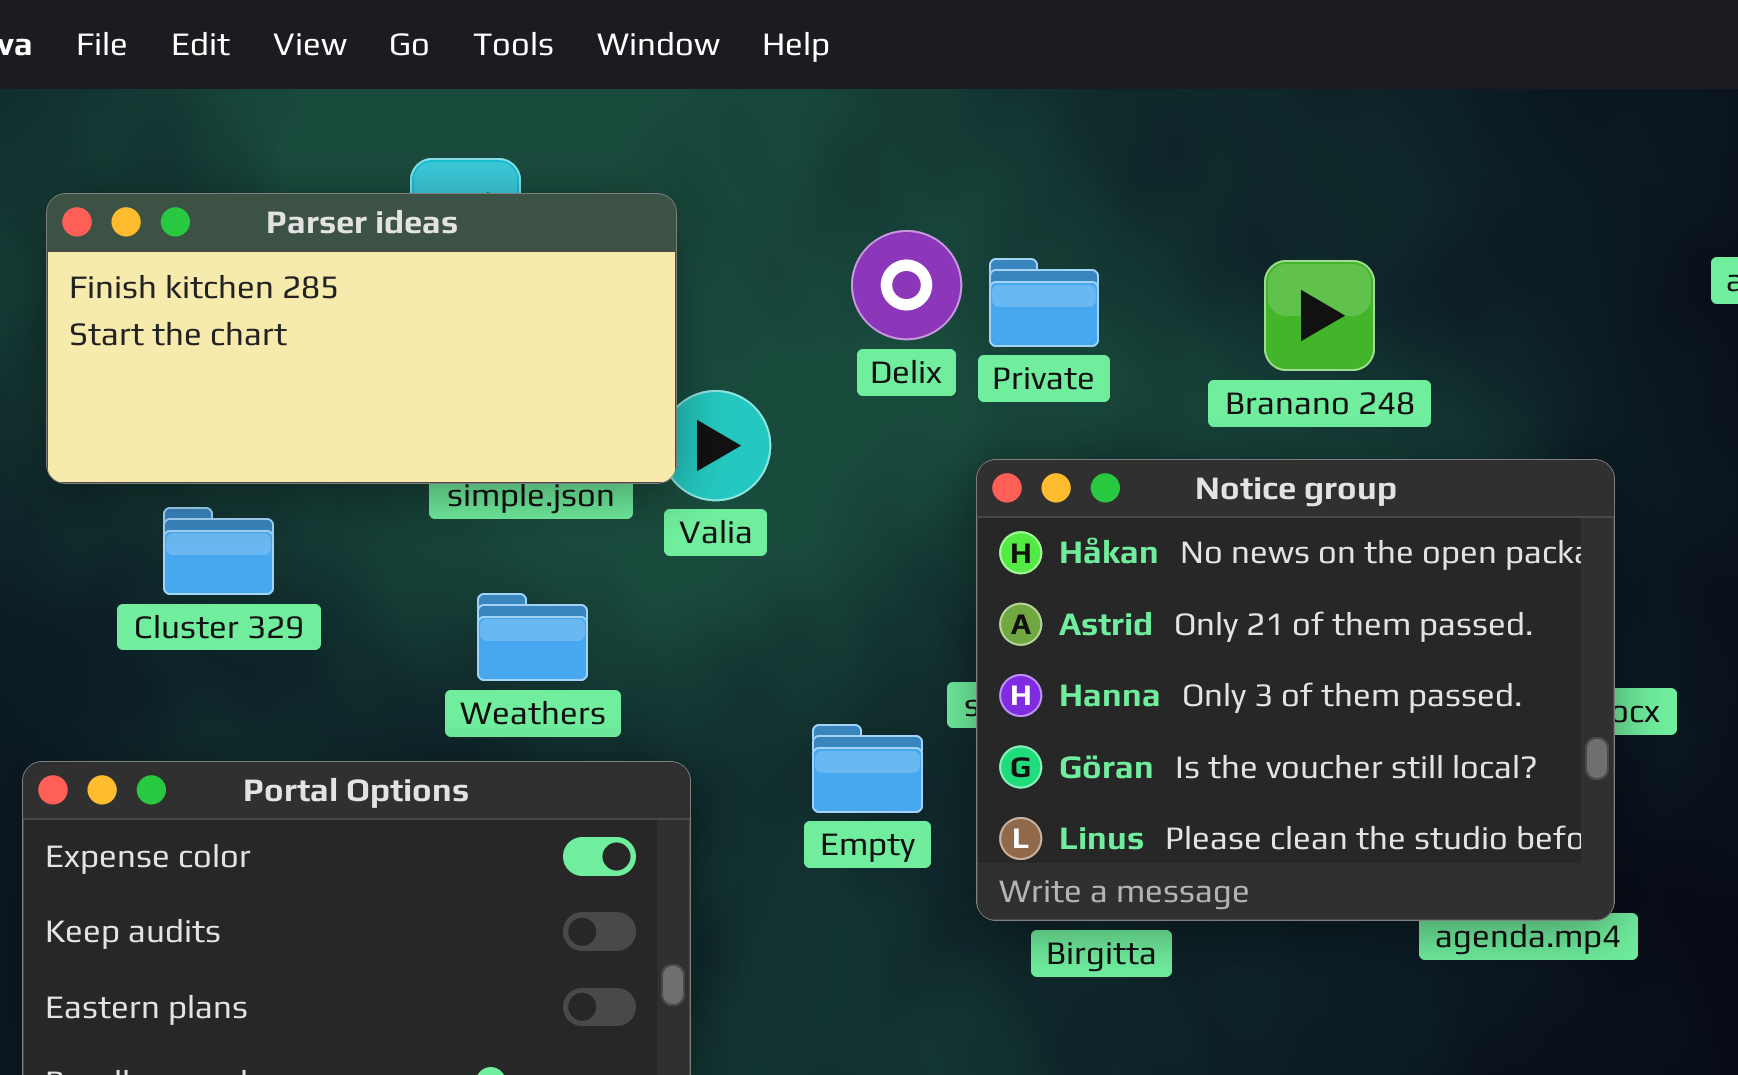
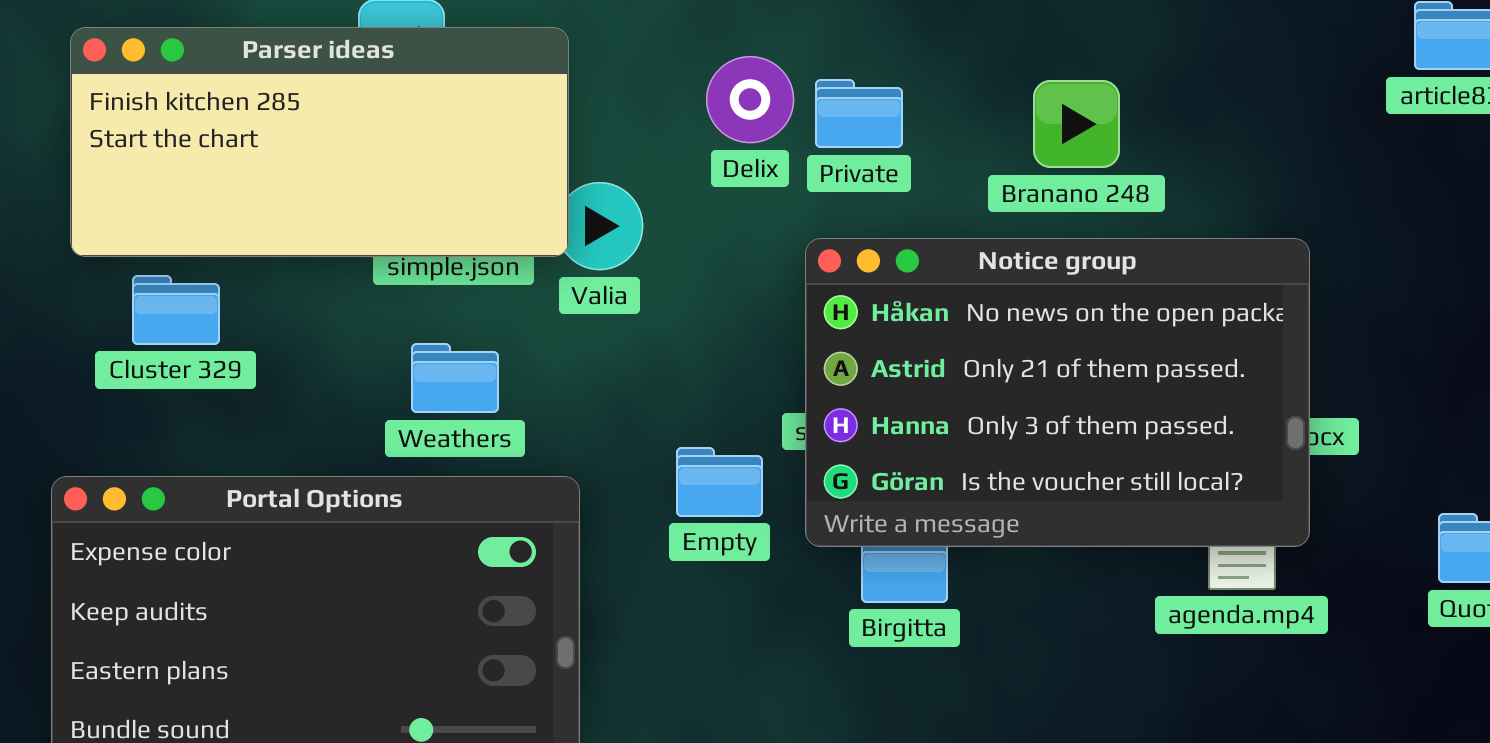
Notice group: [976,459,1615,921] -> [805,238,1310,547], resized
Cluster 329: [163,507,274,595] -> [132,275,220,345], moved

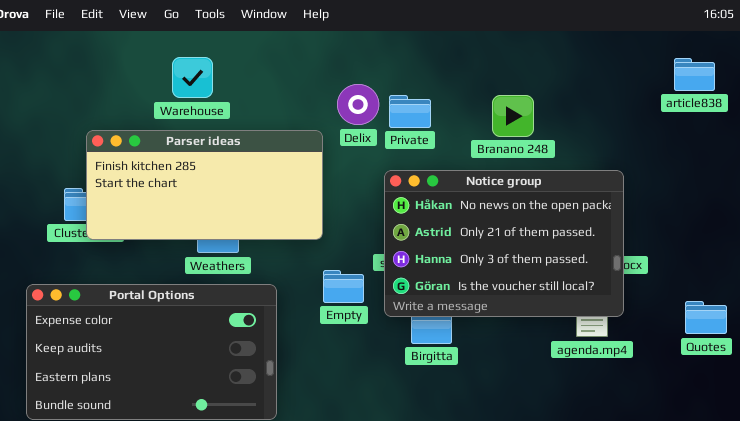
Parser ideas: [70,27,569,257] -> [86,130,323,240], moved

